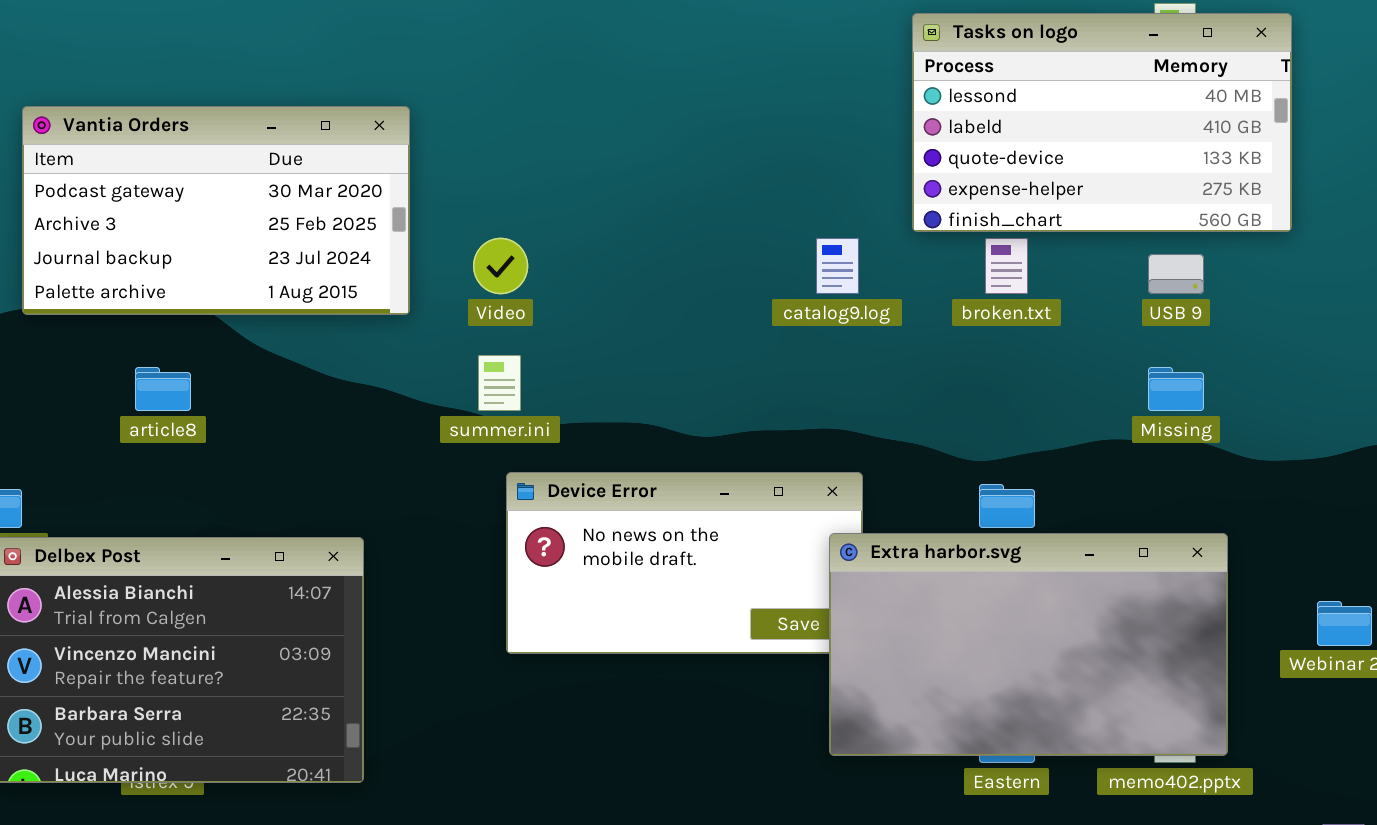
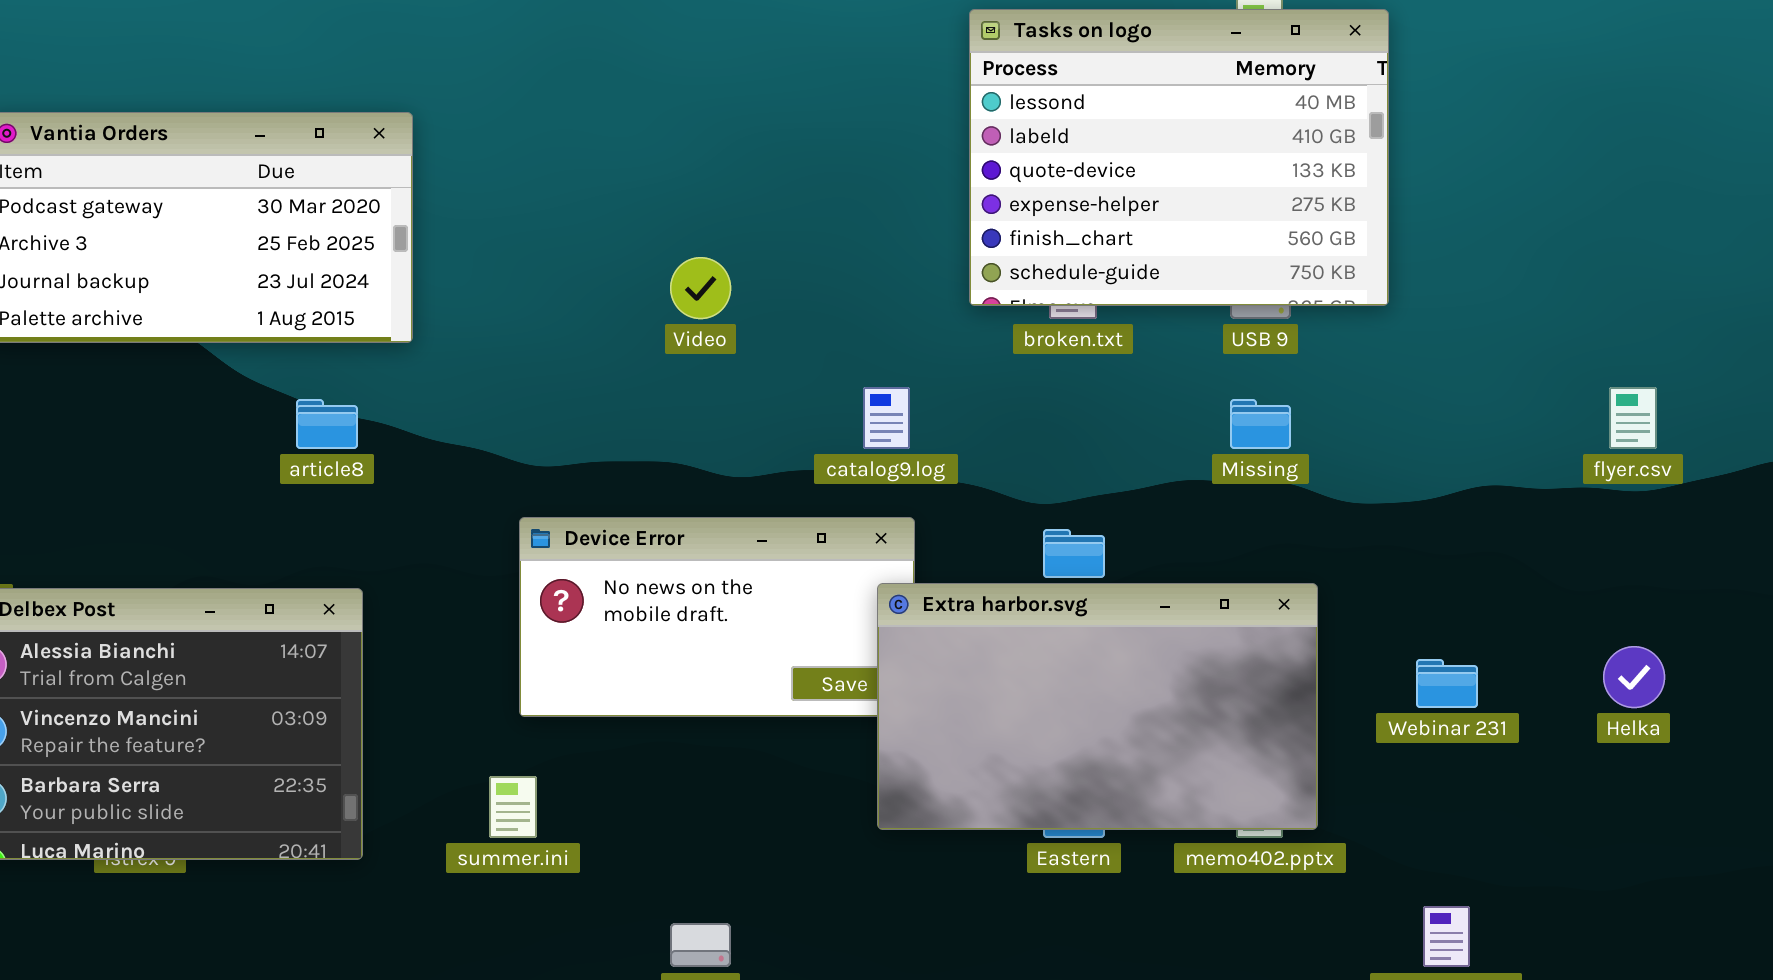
Tasks on logo: [912,13,1292,232] -> [969,9,1389,306], resized
Video: [473,238,528,294] -> [670,257,731,319], moved
catalog9.log: [816,238,859,294] -> [863,387,910,449], moved
summer.ini: [478,355,521,411] -> [489,776,537,838], moved
article8: [135,367,191,411] -> [296,399,358,449], moved

